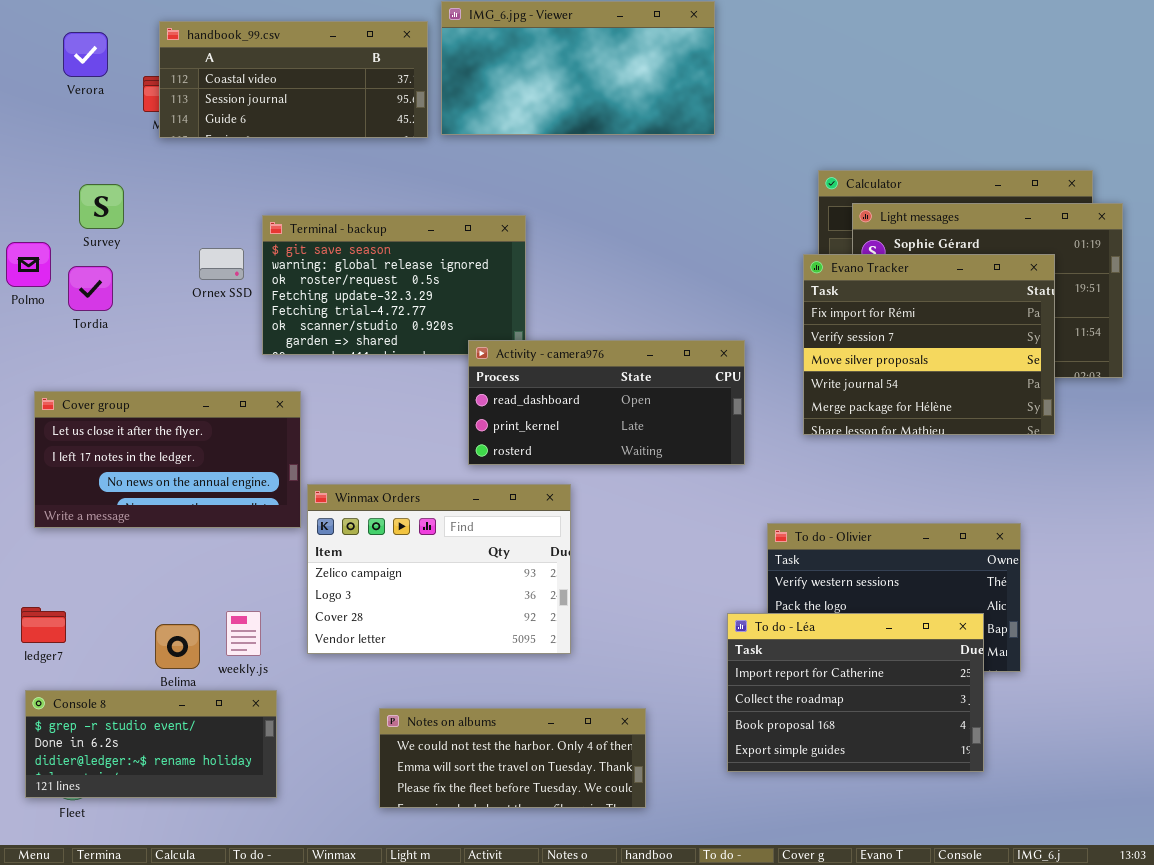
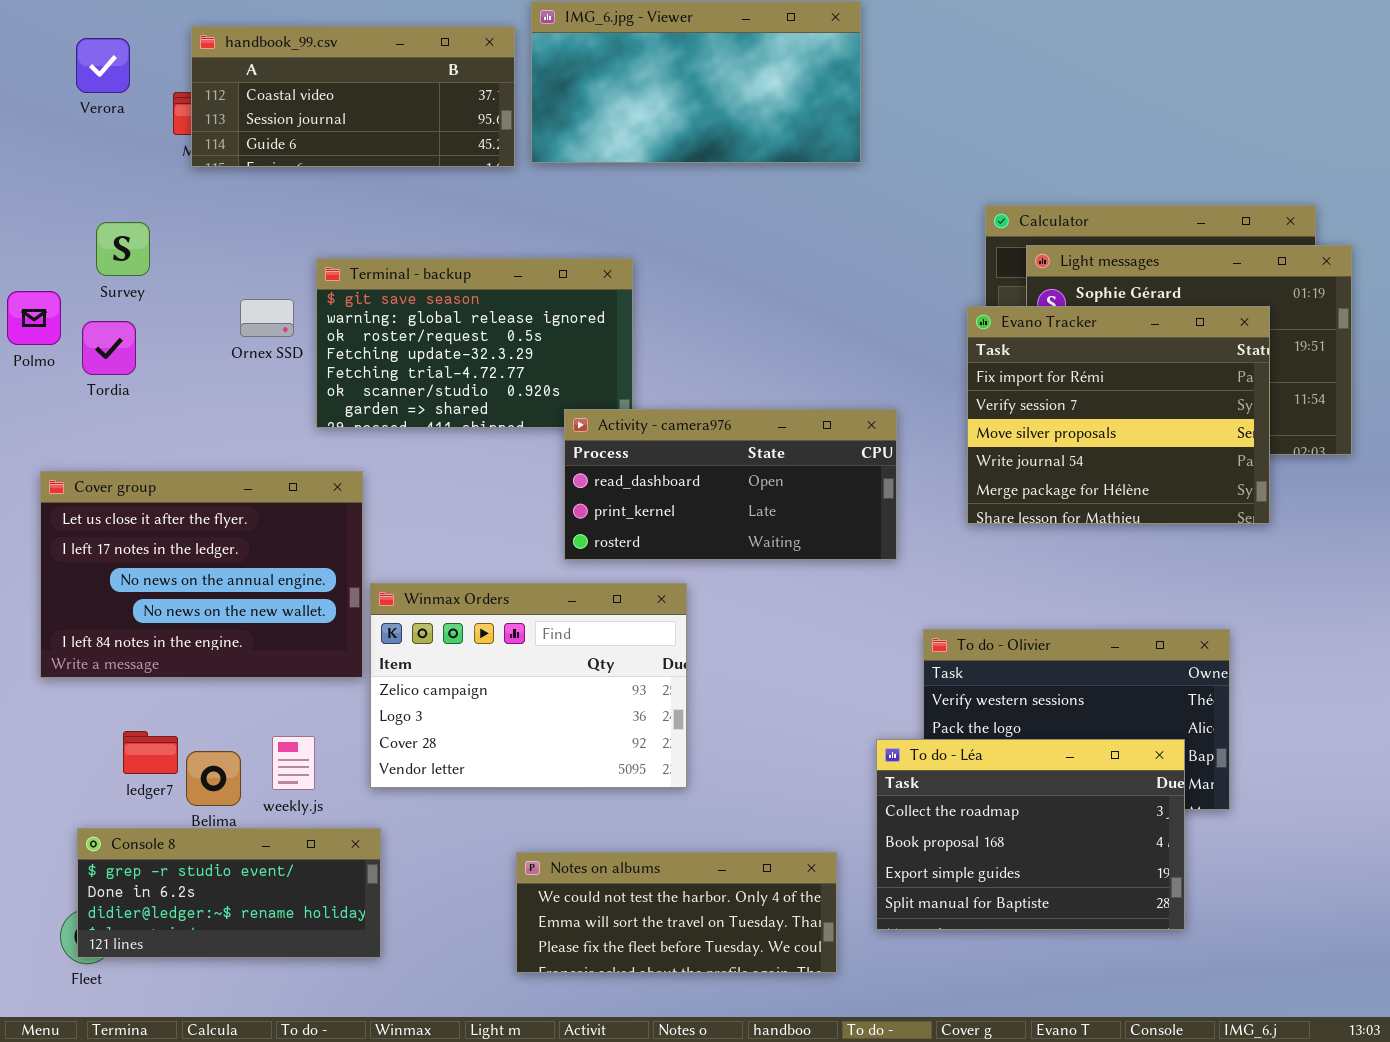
Cover group: [34,391,301,528] -> [40,471,363,678], resized
ledger7: [21,607,66,643] -> [123,731,178,774], moved
To do - Léa: [727,613,984,772] -> [876,739,1185,930], scrolled down 1 row
Console 8: [25,690,277,798] -> [77,828,381,958], moved
Notes on albums: [379,708,646,808] -> [516,852,837,973], moved

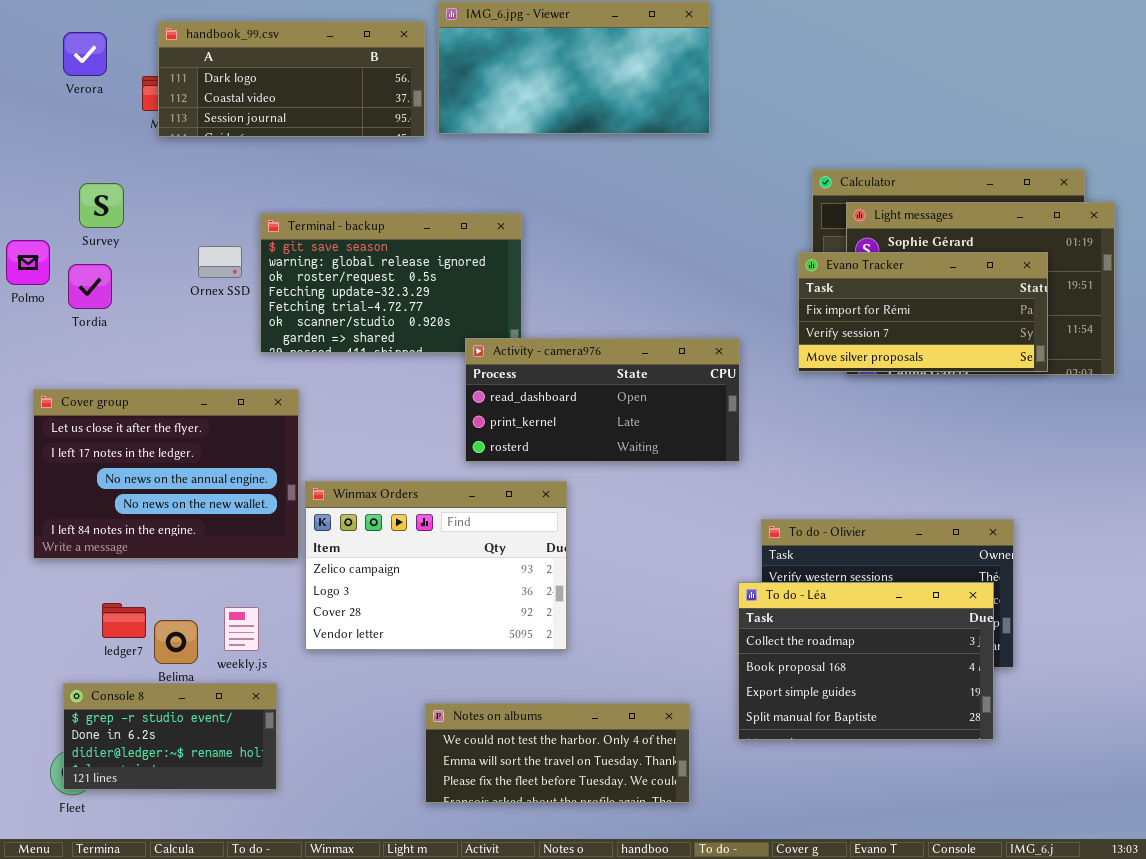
handbook_99.csv: [191,26,515,167] -> [158,21,425,137], scrolled up 1 row
Evano Tracker: [967,306,1270,524] -> [798,252,1048,372], resized
To do - Léa: [876,739,1185,930] -> [738,582,994,740], moved
Console 8: [77,828,381,958] -> [63,683,277,790], resized

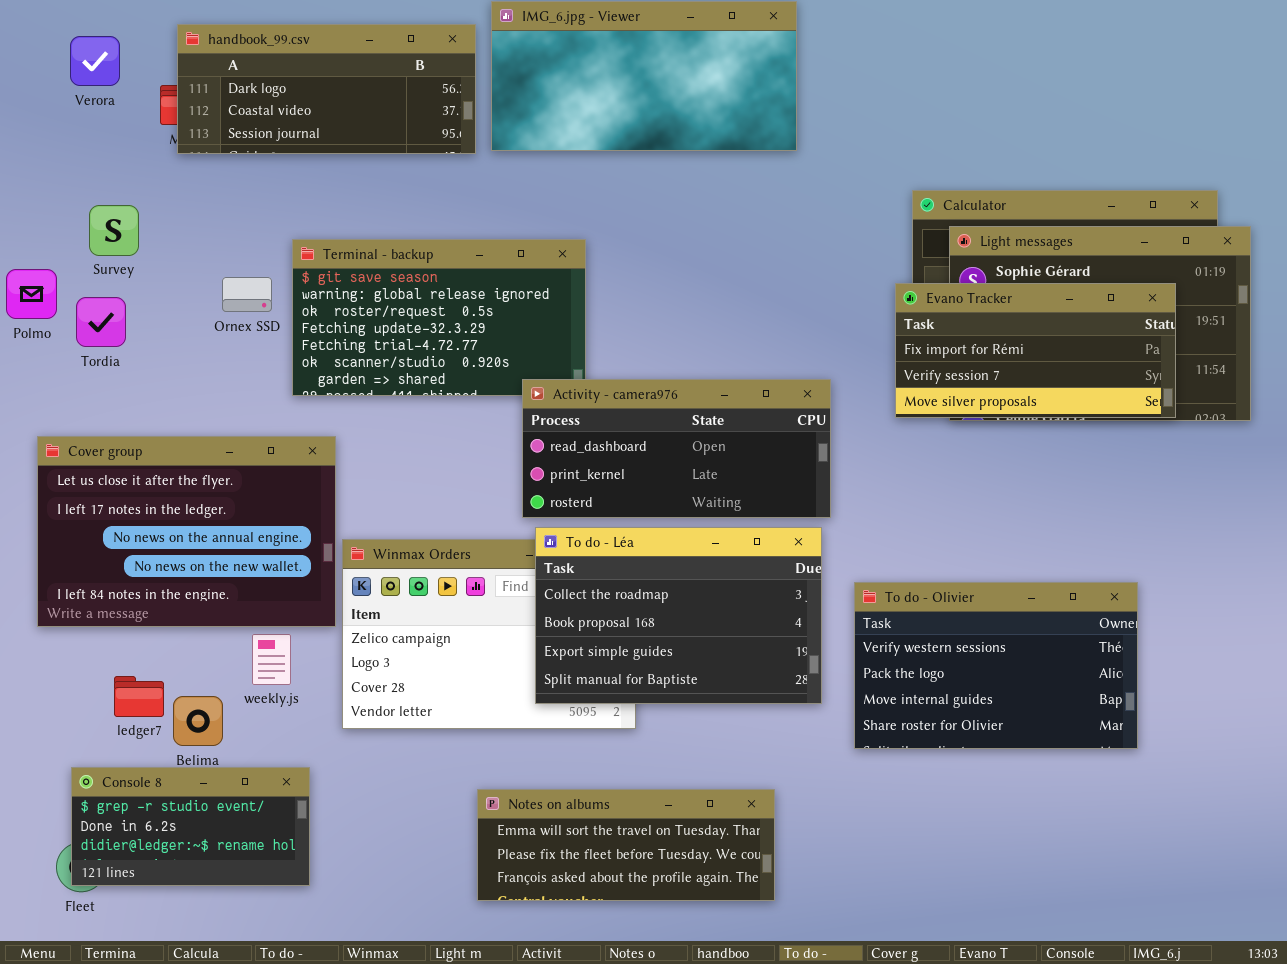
To do - Léa: [738,582,994,740] -> [535,527,822,704], moved
weekly.js: [224,607,259,651] -> [252,634,291,685], moved
Notes on albums: [425,703,690,803] -> [477,789,775,901], scrolled down 1 row

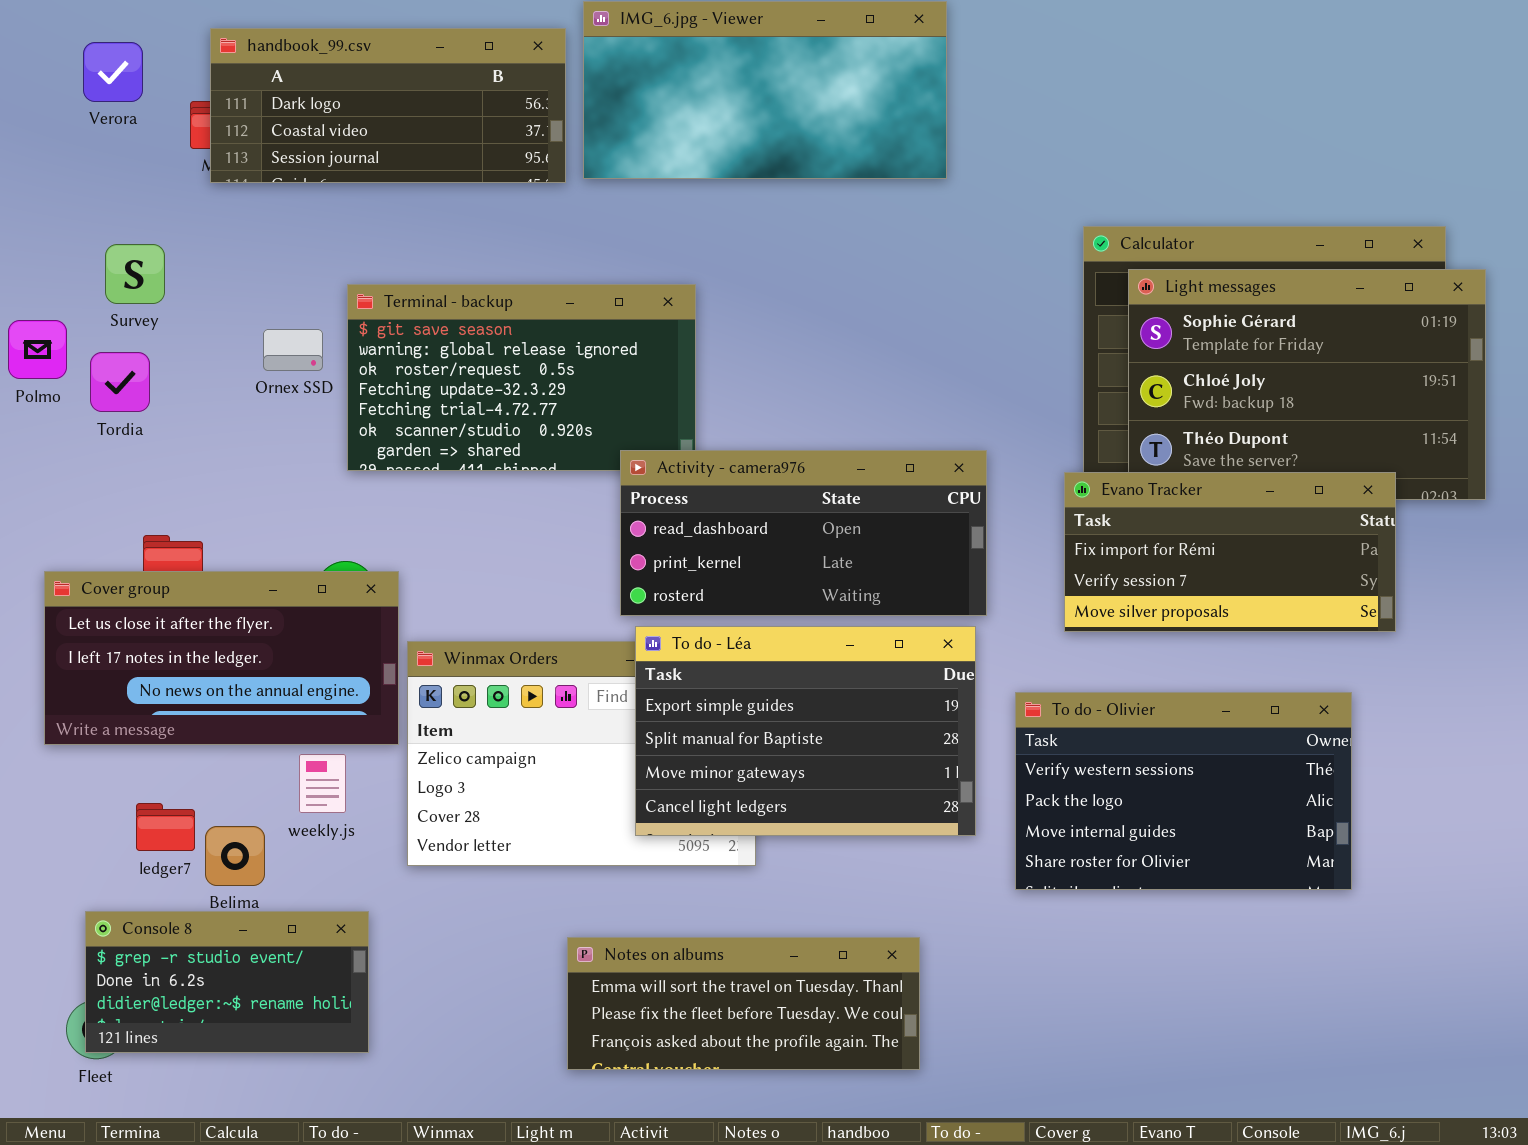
Evano Tracker: [895,283,1176,418] -> [1064,472,1396,632], moved
Cover group: [37,436,336,627] -> [44,571,399,745], resized
To do - Léa: [535,527,822,704] -> [635,626,976,836], scrolled down 2 rows

